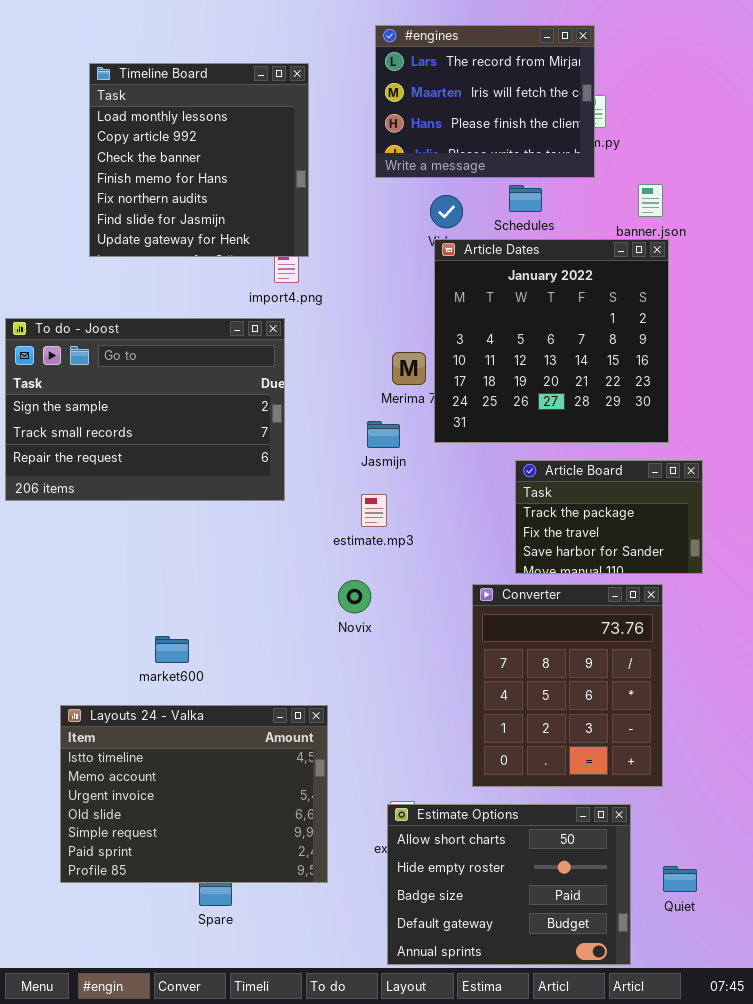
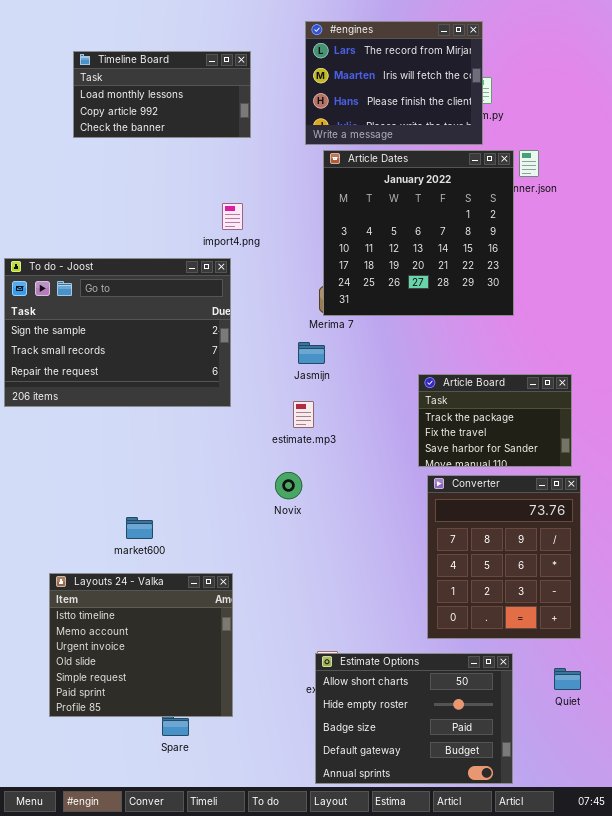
Timeline Board: [89,63,309,257] -> [73,51,251,138], resized
Article Dates: [434,239,669,443] -> [323,150,514,316], moved
Converter: [472,584,663,787] -> [427,475,581,639], moved
Layouts 24 - Valka: [60,705,328,883] -> [49,573,233,717], resized
Quiet: [663,866,697,892] -> [554,668,581,690], moved

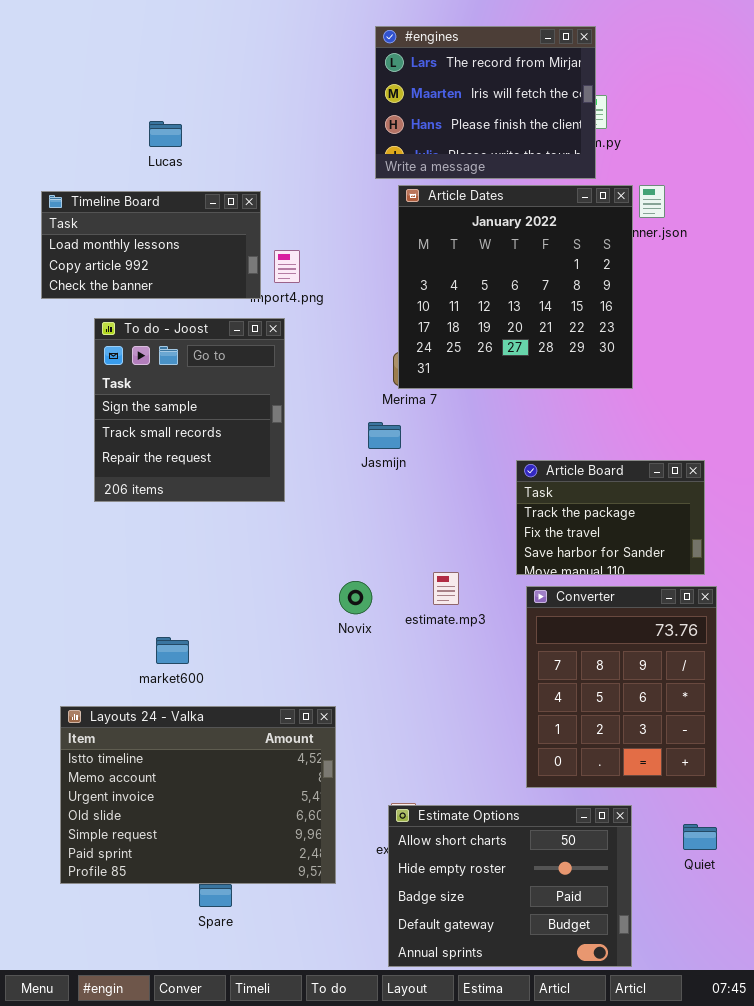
Timeline Board: [73,51,251,138] -> [41,191,261,299], moved
To do - Joost: [4,258,231,407] -> [94,318,285,502], resized
estimate.mp3: [293,401,314,428] -> [433,572,459,605], moved
Layouts 24 - Valka: [49,573,233,717] -> [60,706,336,884], resized

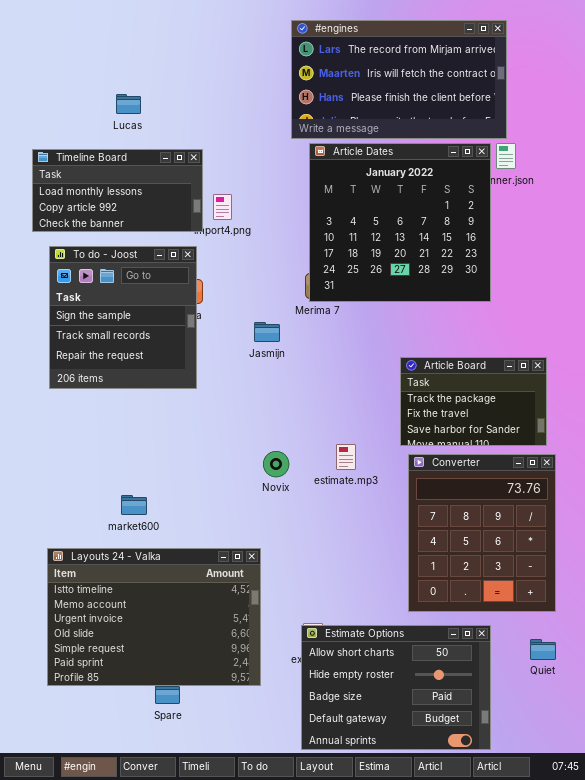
#engines: [375,26,596,179] -> [291,20,507,139], resized
To do - Joost: [94,318,285,502] -> [49,246,197,389], moved
Jasmijn: [368,422,401,449] -> [254,322,280,342], moved

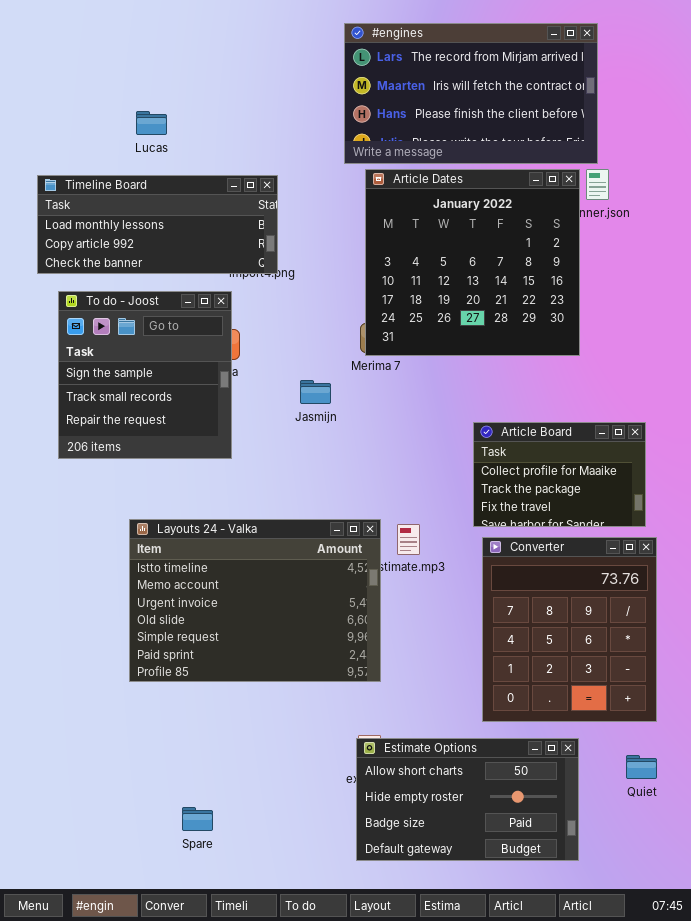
Timeline Board: [32,149,203,232] -> [37,175,278,274], resized
Article Board: [400,357,547,446] -> [473,422,646,527], scrolled up 1 row
Layouts 24 - Valka: [47,548,261,686] -> [129,519,381,682], moved
Estimate Options: [301,625,491,750] -> [356,738,579,861], resized

